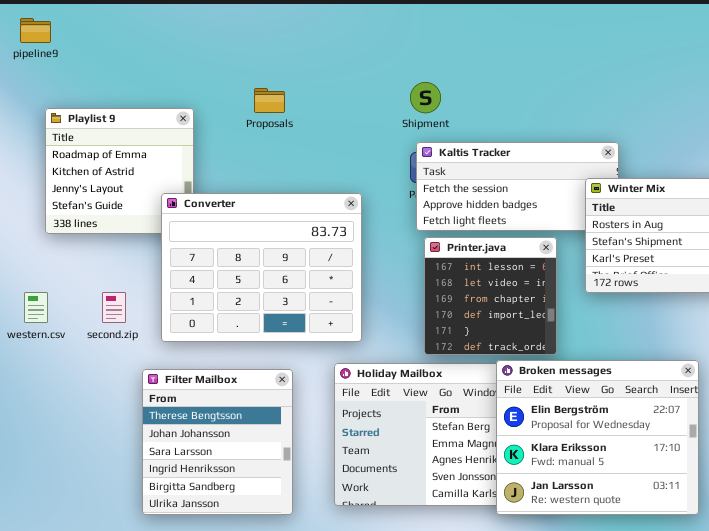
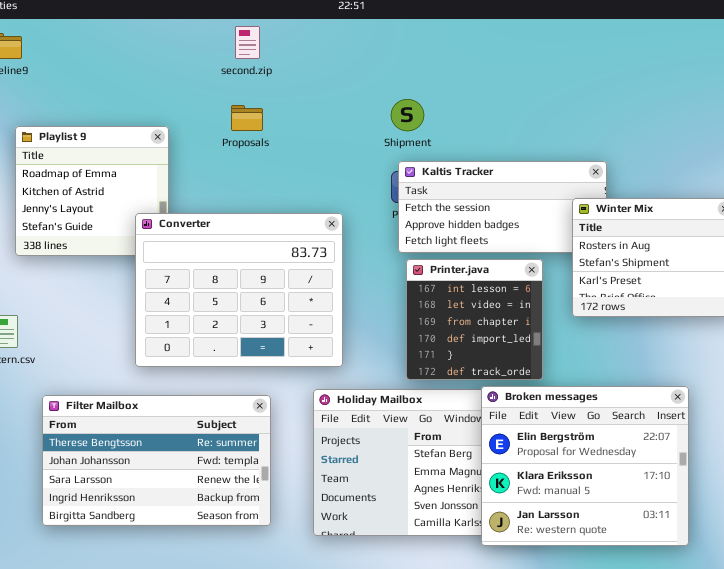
second.zip: [102,292,126,323] -> [235,26,260,59], moved
Filter Mailbox: [142,369,293,515] -> [42,395,271,526], resized

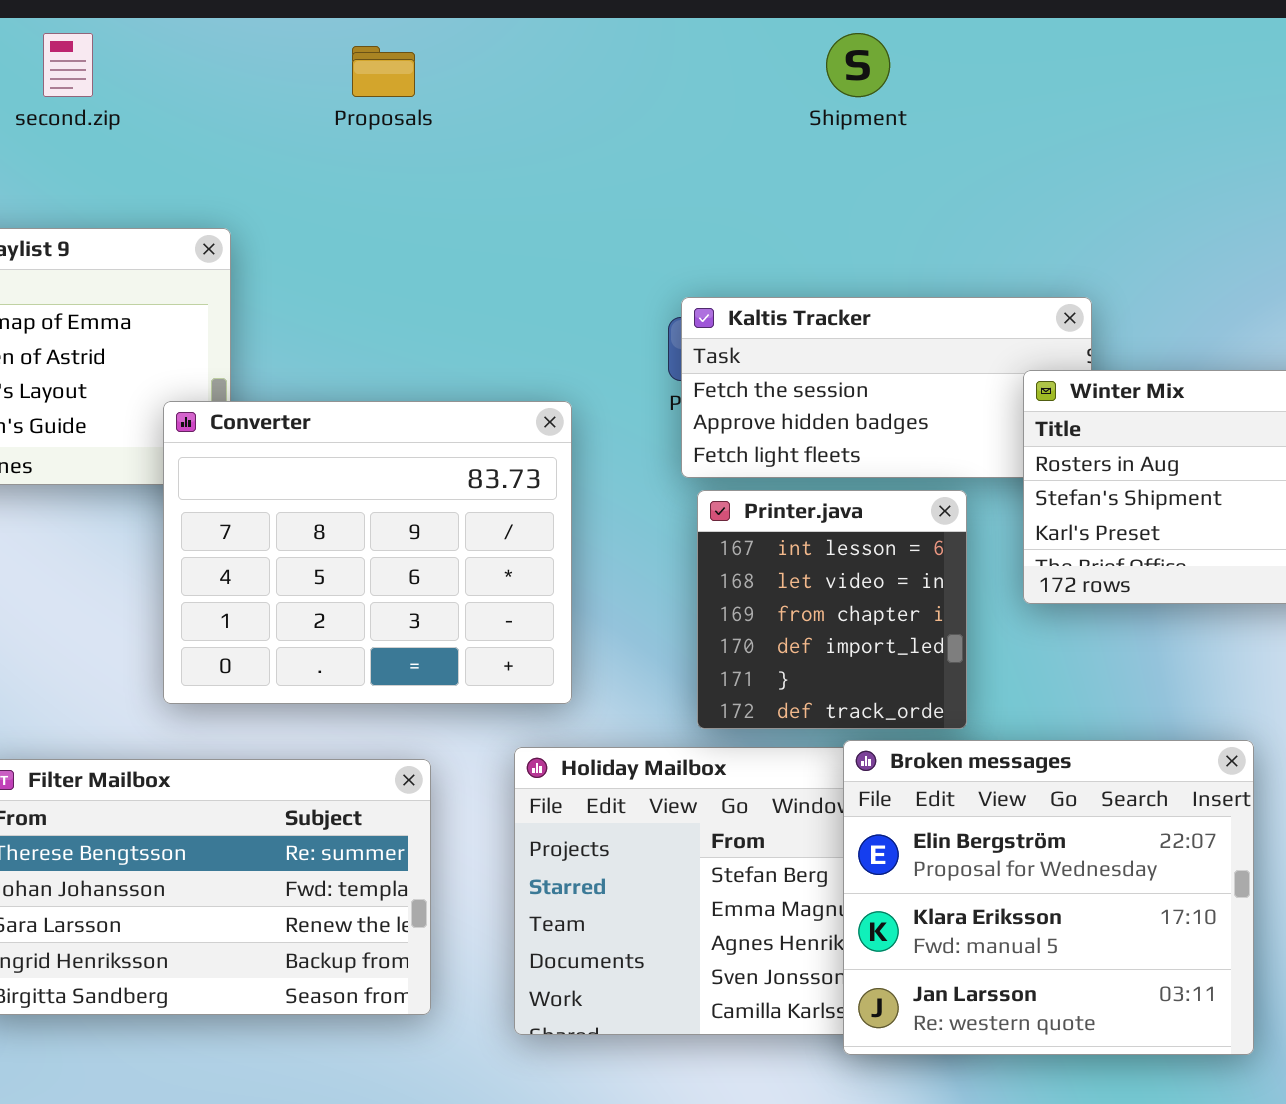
second.zip: [235,26,260,59] -> [43,33,93,97], moved
Shipment: [391,99,424,131] -> [826,33,890,97], moved
Proposals: [231,105,263,131] -> [352,46,415,97], moved

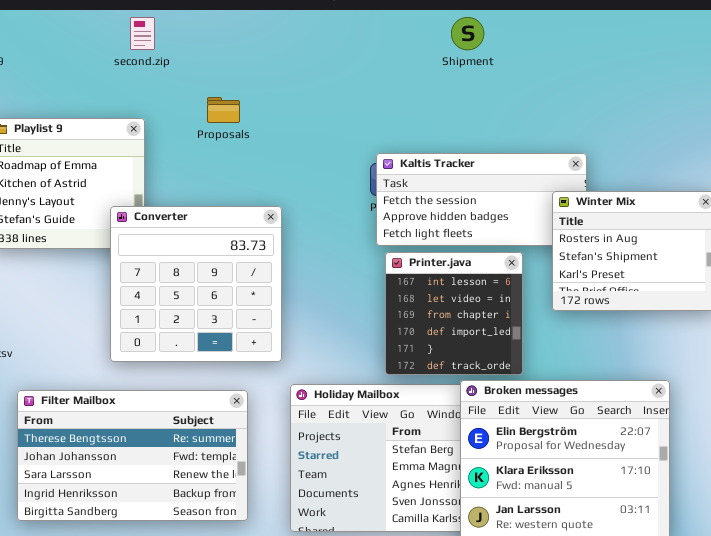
second.zip: [43,33,93,97] -> [130,17,155,50], moved
Proposals: [352,46,415,97] -> [207,97,240,123], moved
Converter: [163,401,572,704] -> [110,206,282,362], resized

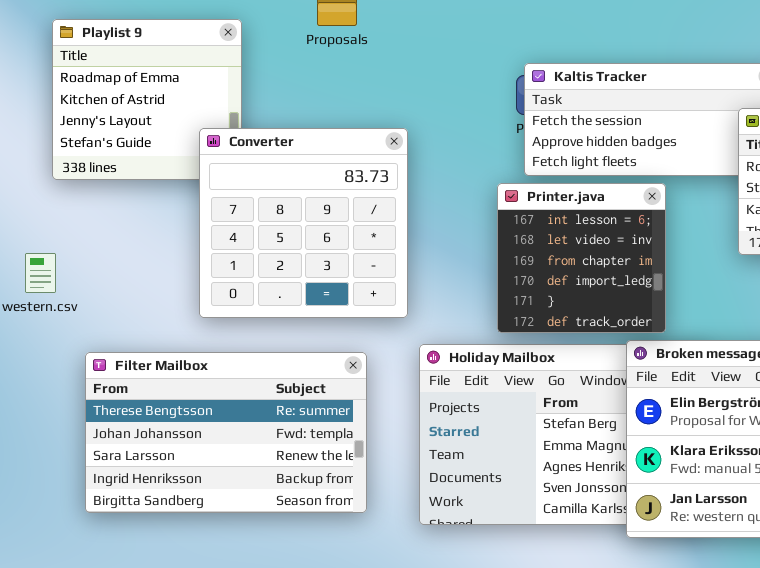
Printer.java: [385,252,523,375] -> [497,183,666,333], moved

